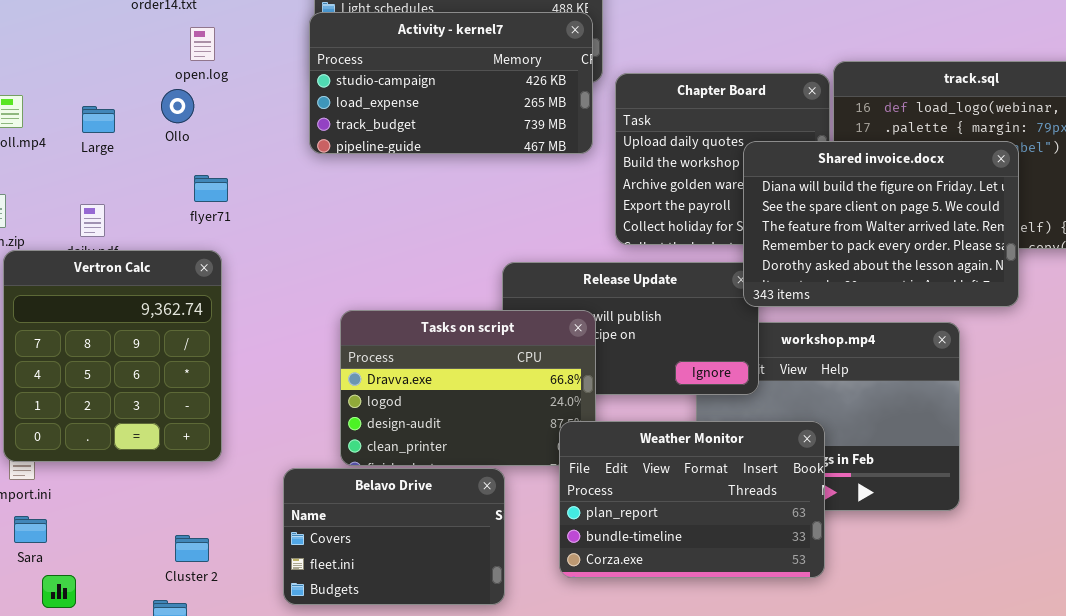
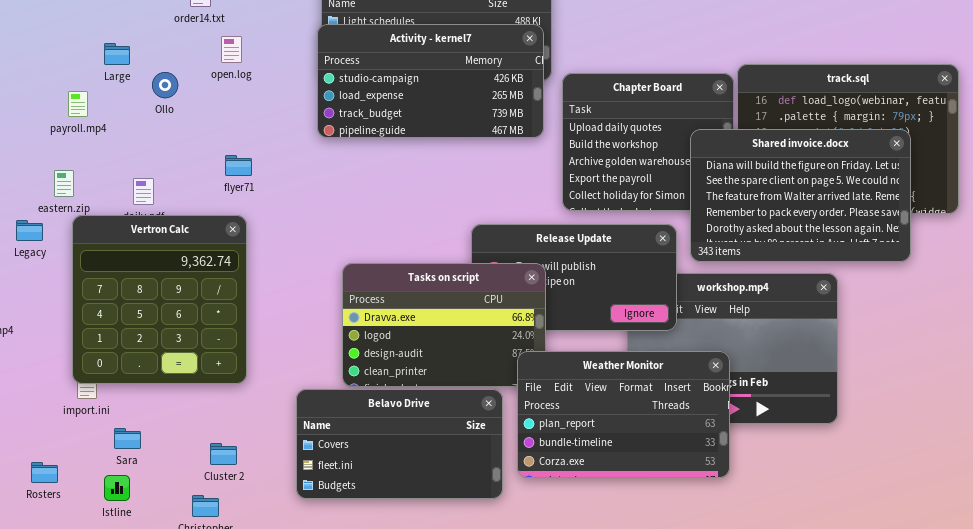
Ollo: [161,89,194,123] -> [152,72,178,98], moved
Large: [82,106,115,133] -> [104,43,130,65], moved
Shared invoice.docx: [743,141,1019,307] -> [690,129,911,262], moved
Belavo Drive: [283,468,505,605] -> [296,389,503,499], resized
Sara: [14,516,47,543] -> [114,428,141,449], moved

